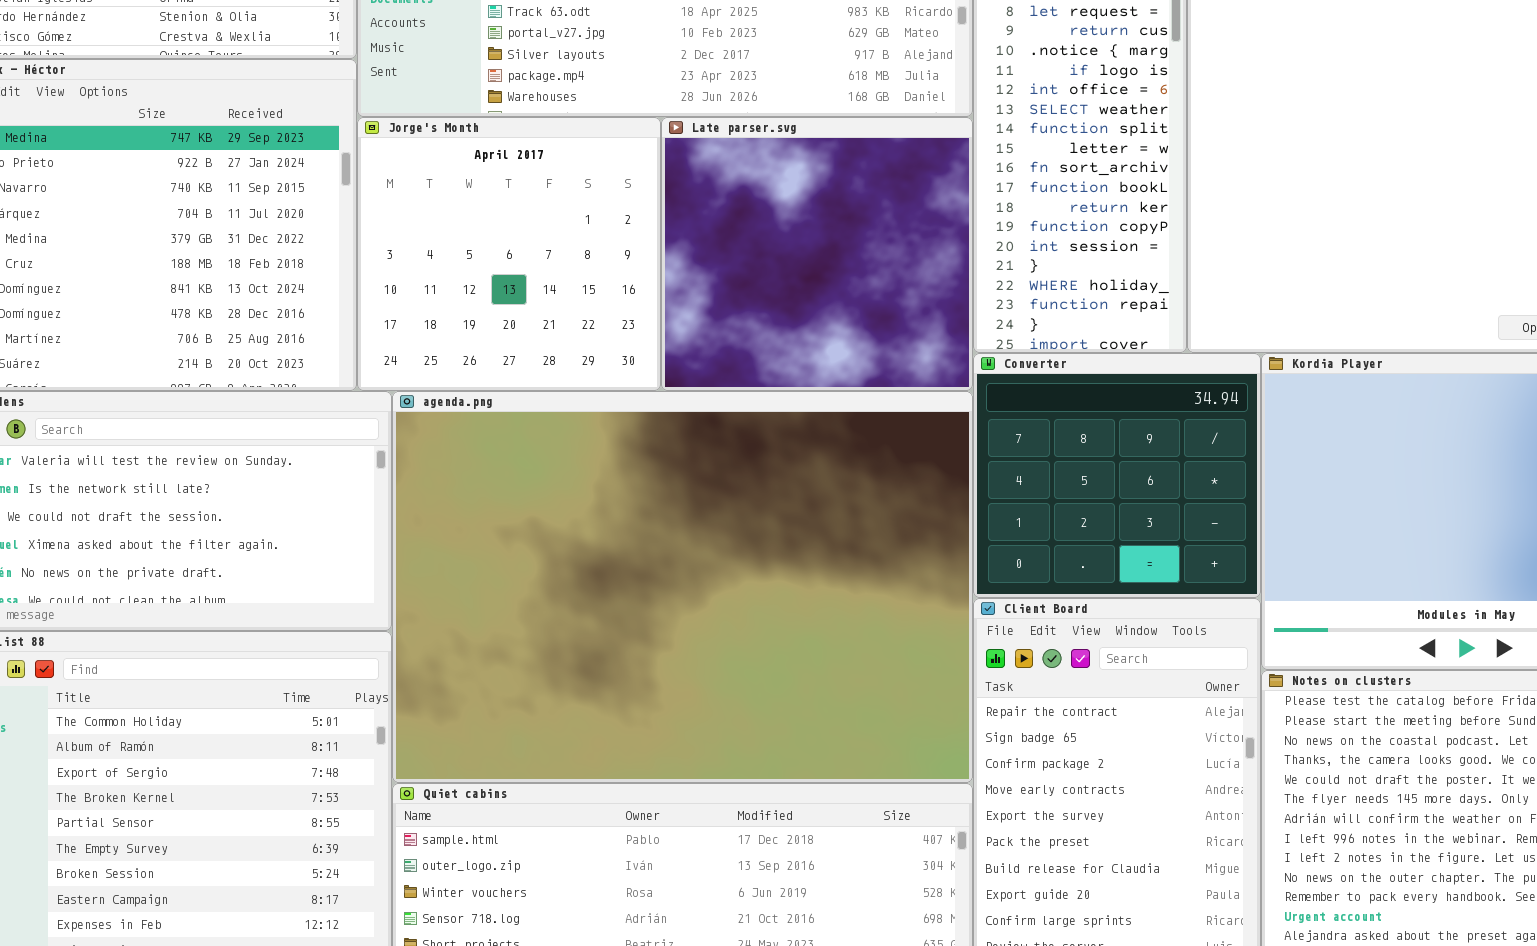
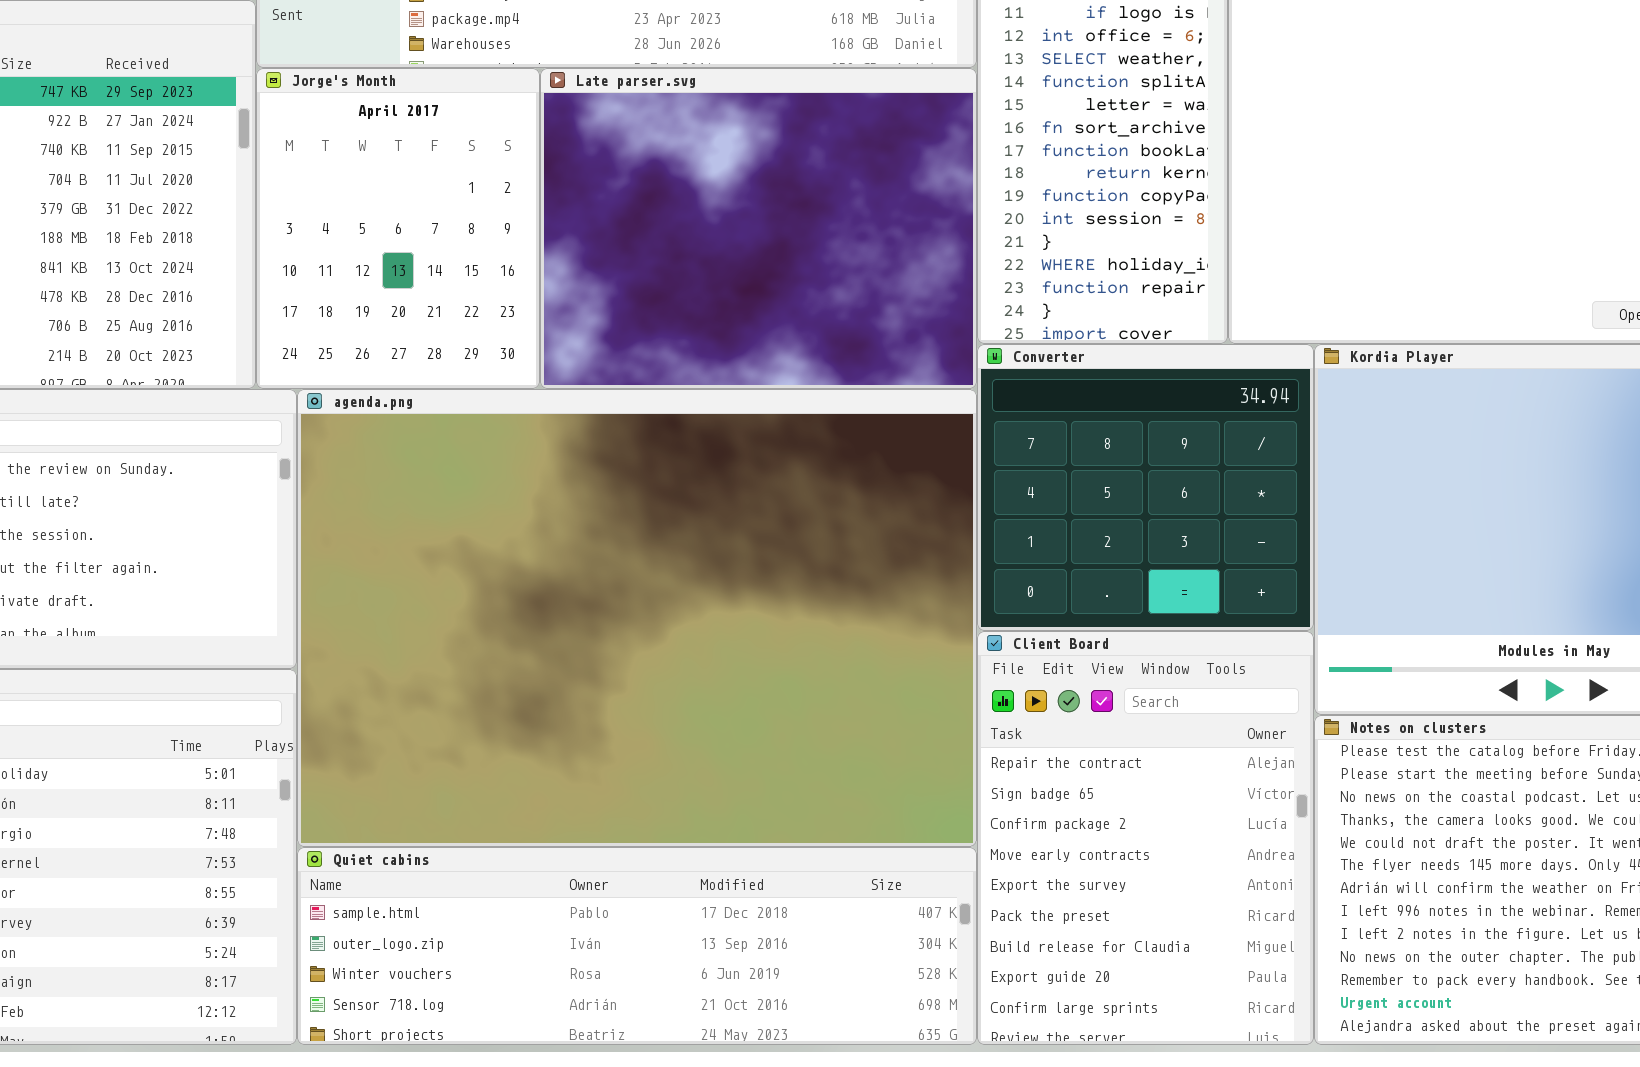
Jorge's Month: [357,117,661,391] -> [256,68,540,389], resized
Late parser.svg: [661,117,973,391] -> [540,68,977,389], resized

